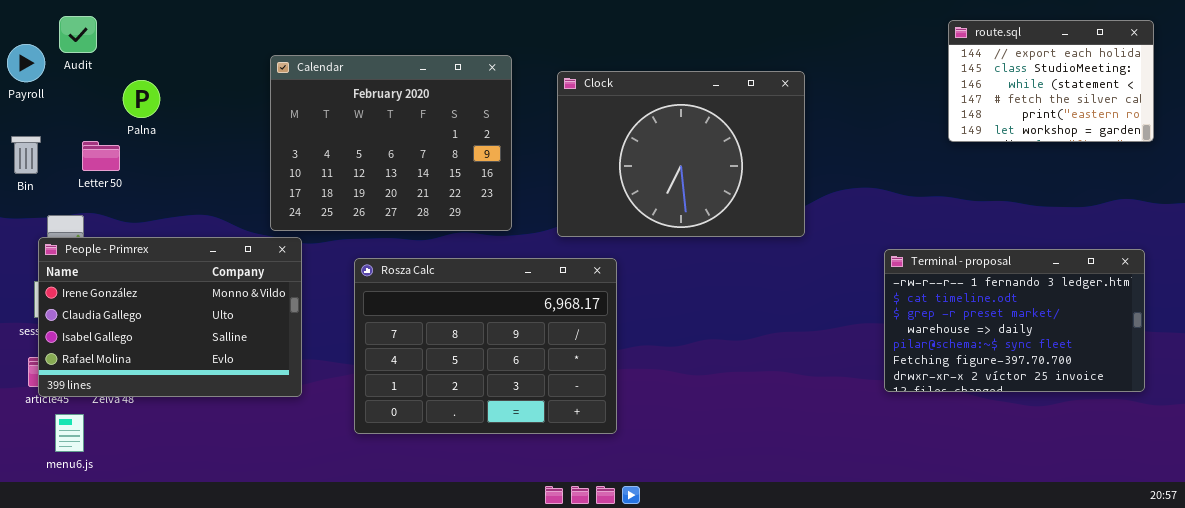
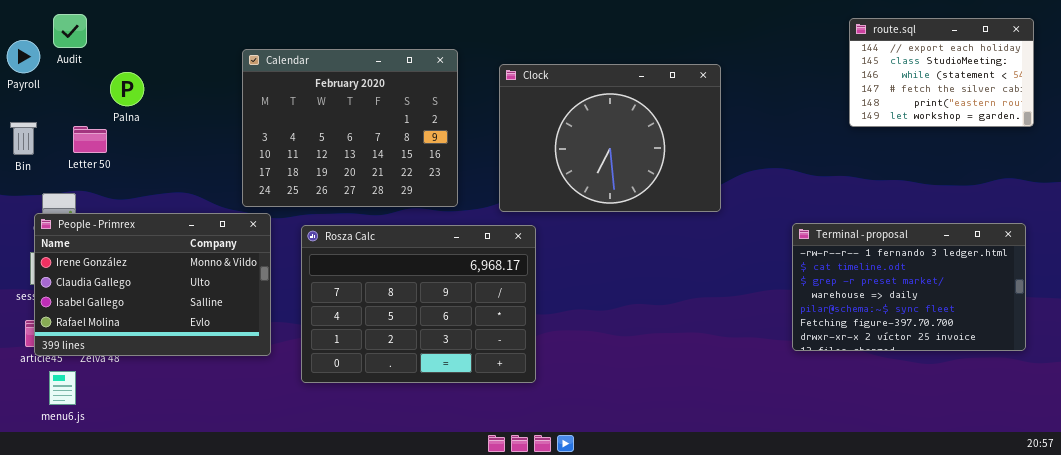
Rosza Calc: [354,258,617,434] -> [301,225,536,383], moved

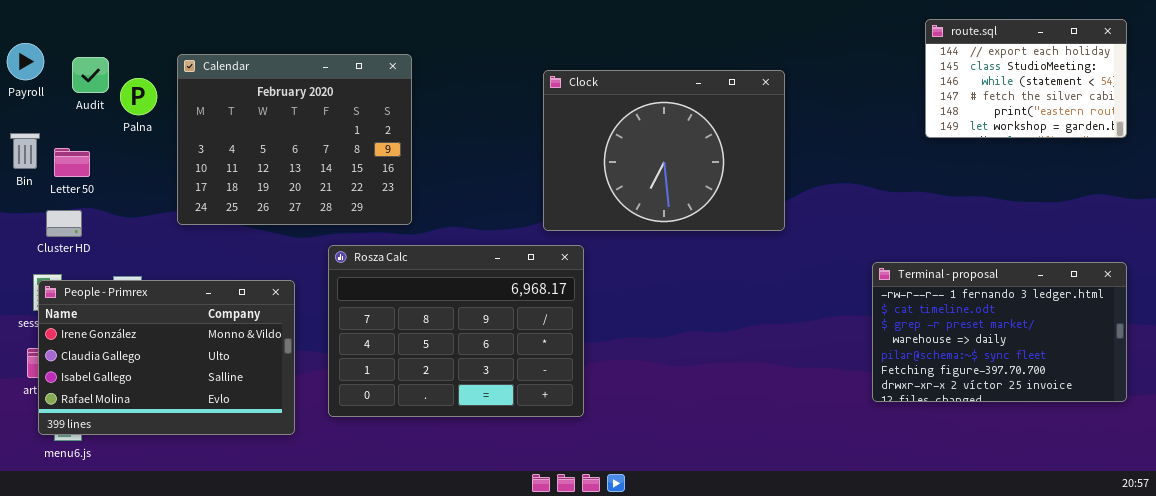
Audit: [53,14,87,48] -> [72,57,109,93], moved
Calendar: [242,49,458,207] -> [177,54,412,225], moved
Letter 50: [73,126,107,153] -> [54,148,90,177], moved
People - Primrex: [34,213,271,356] -> [38,280,295,435], moved
Terminal - proposal: [792,223,1026,351] -> [872,262,1127,402], moved

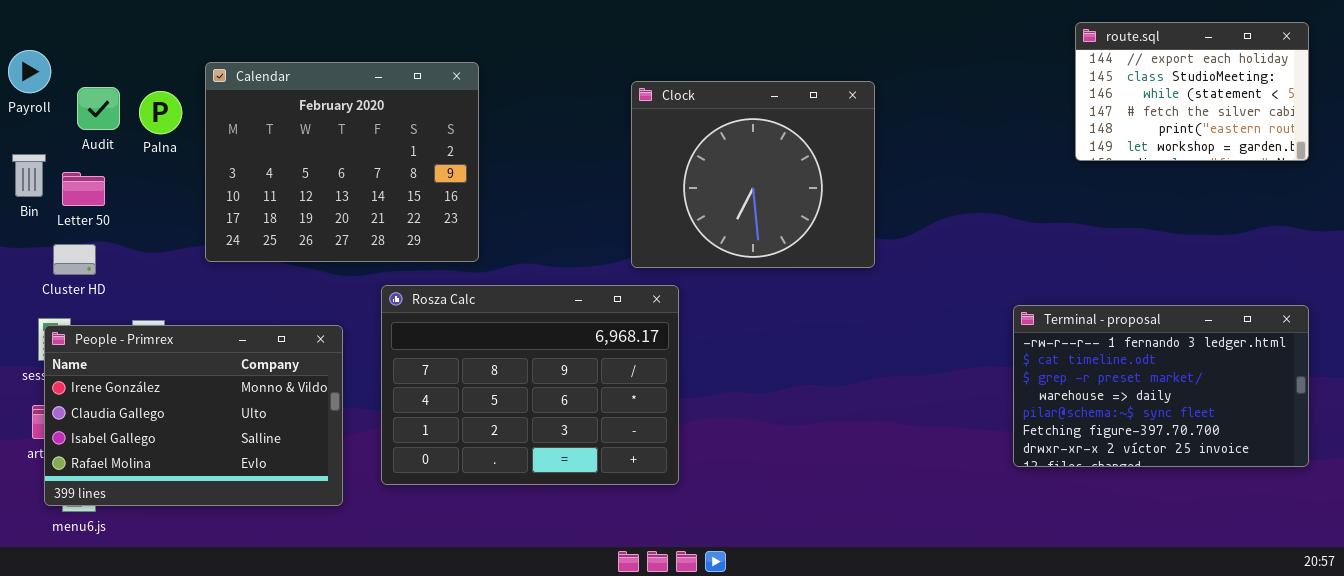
Audit: [72,57,109,93] -> [77,87,120,130], moved
Clock: [543,70,785,231] -> [631,81,875,268], resized

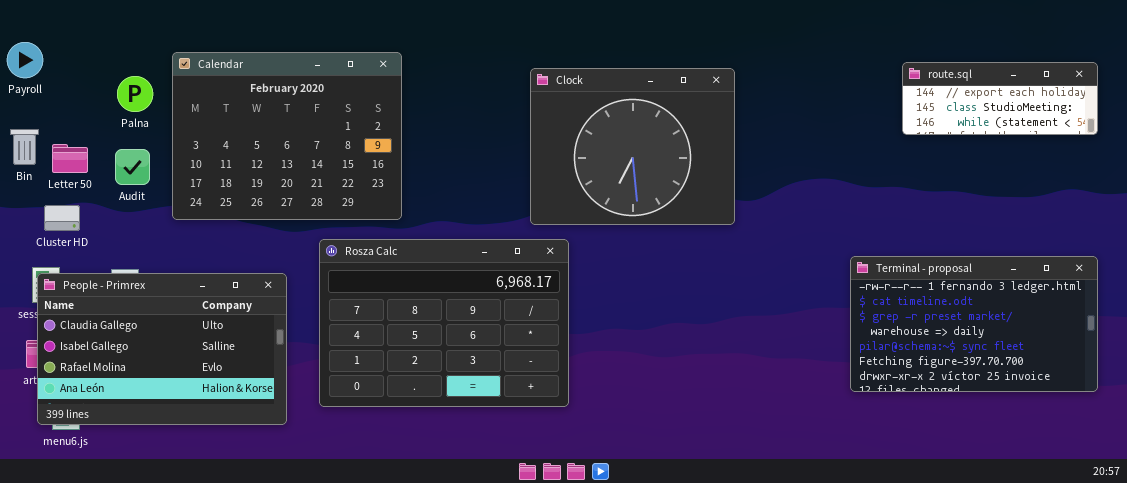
route.sql: [1075,22,1309,161] -> [902,62,1098,135], resized
Audit: [77,87,120,130] -> [115,149,150,185], moved
People - Primrex: [44,325,343,506] -> [37,273,287,425], scrolled down 1 row

